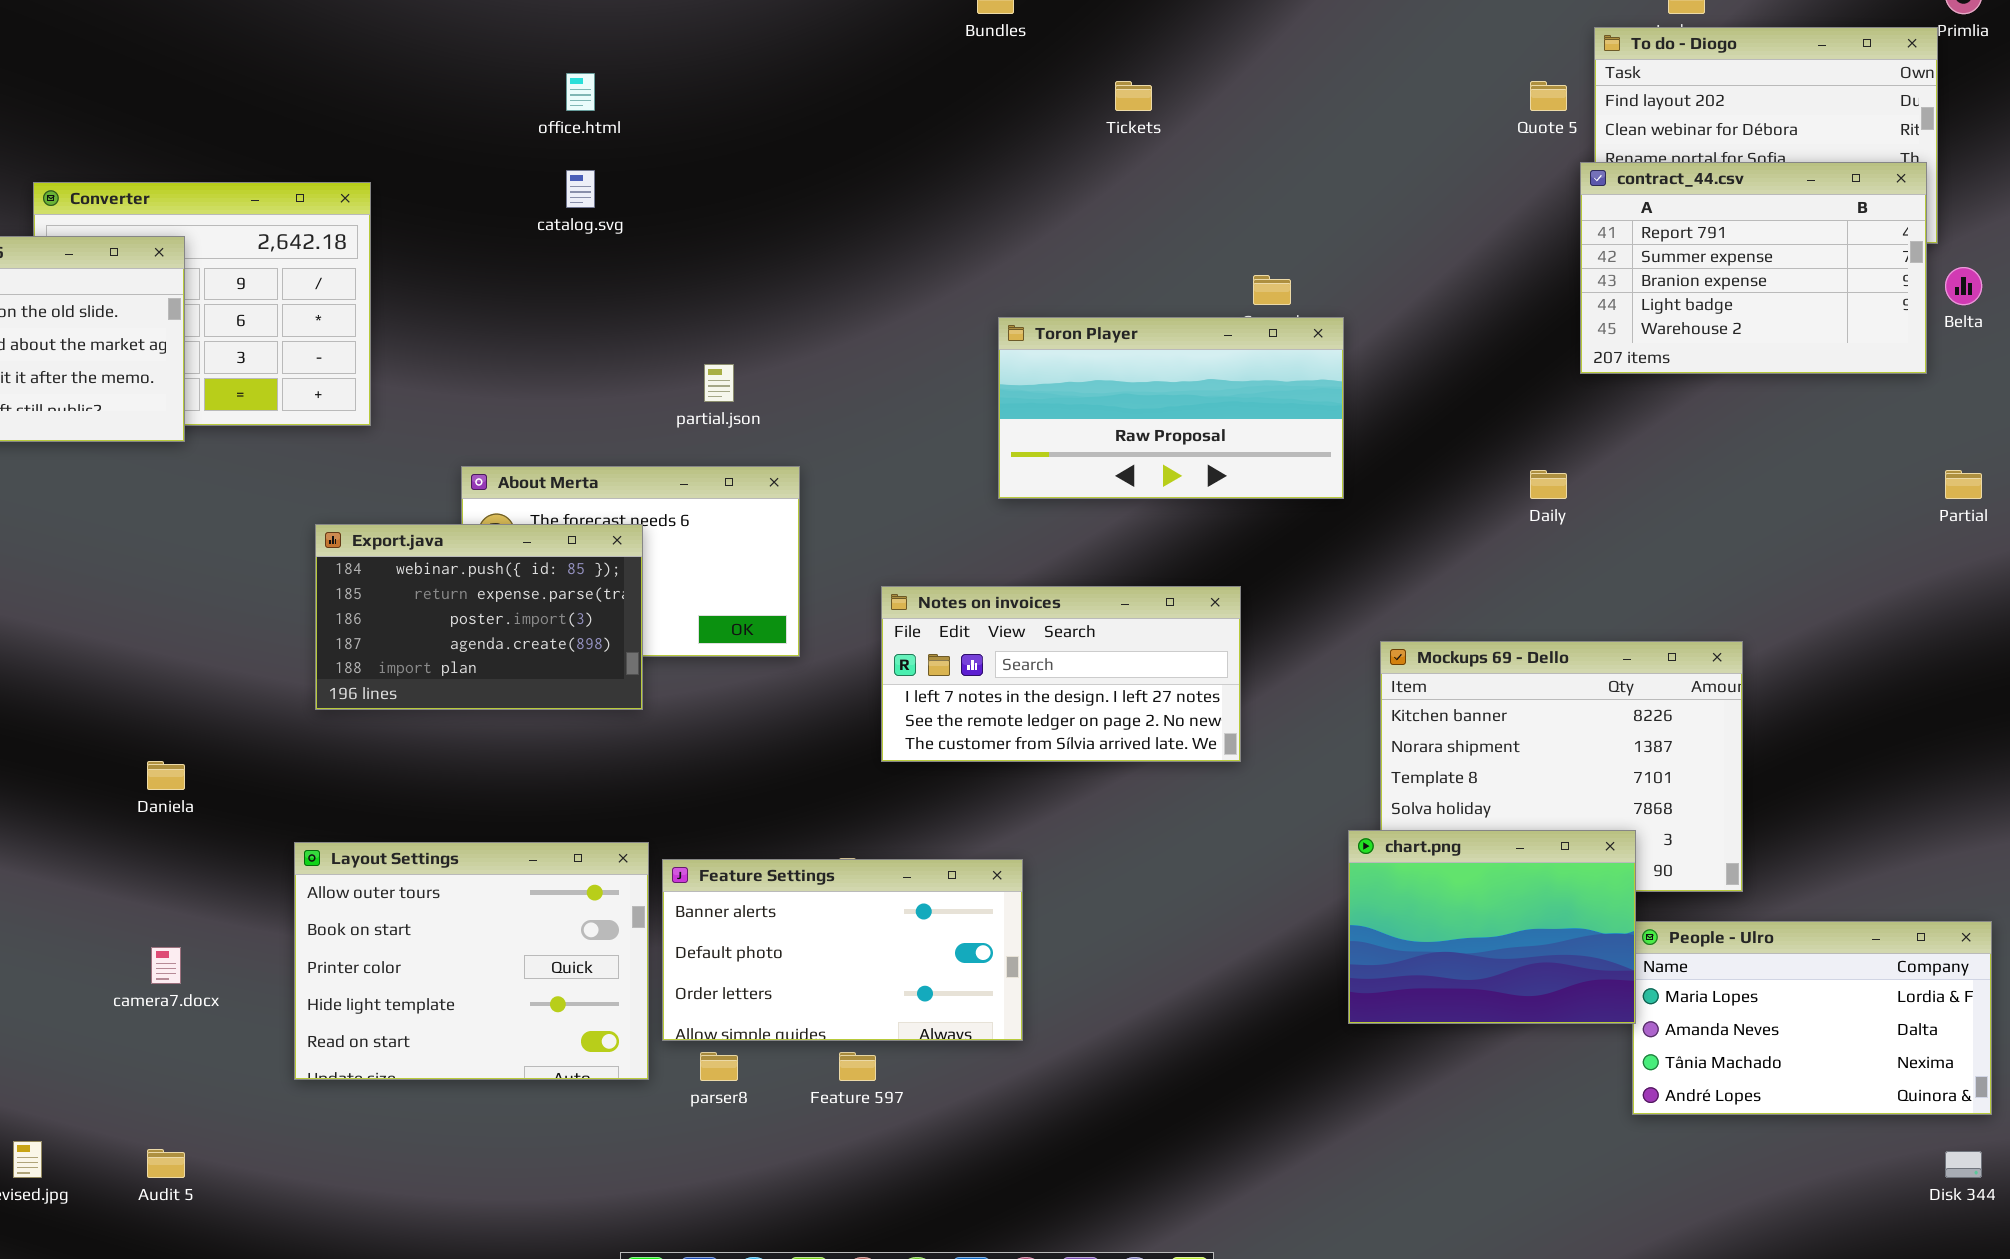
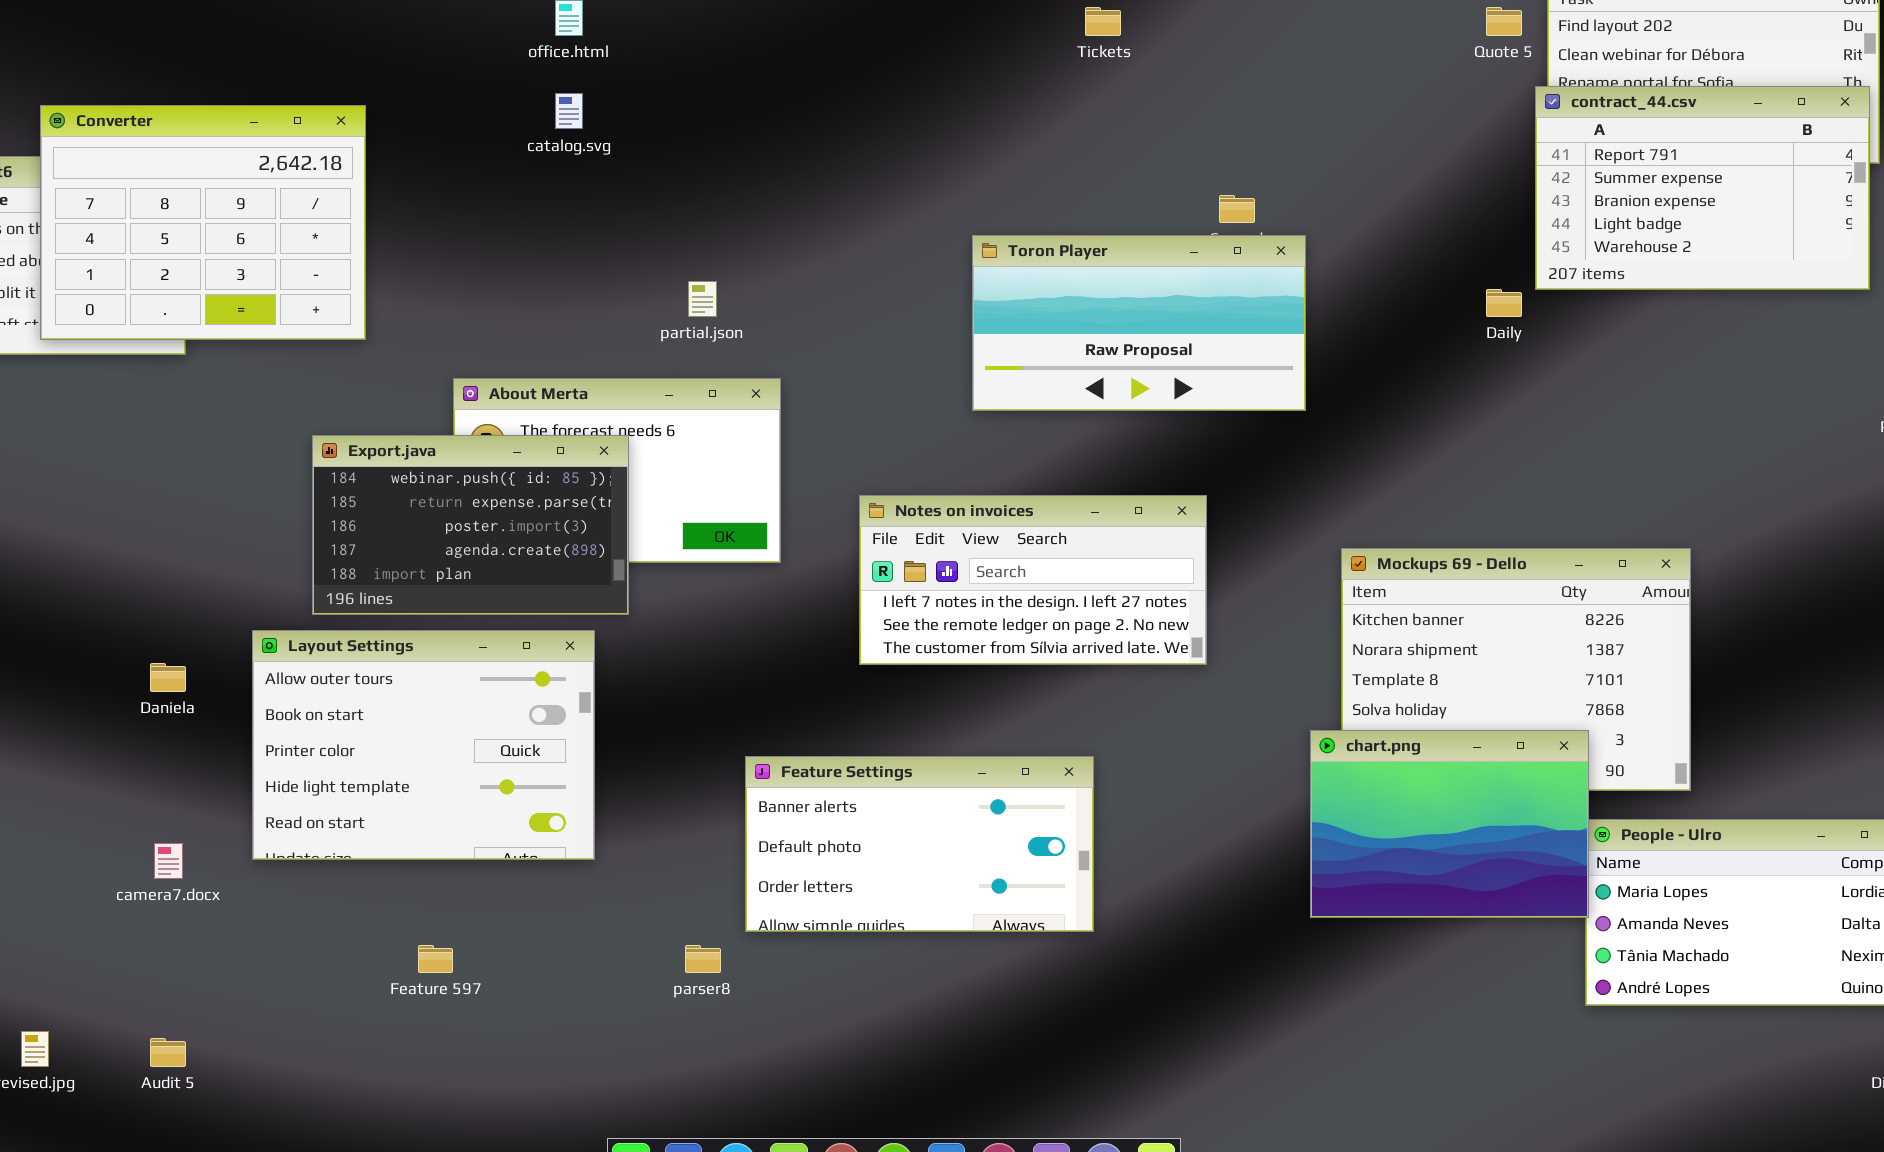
Converter: [33,182,371,426] -> [40,105,366,340], raised
Daily: [1530,470,1567,499] -> [1486,289,1522,317], moved
Layout Settings: [294,842,649,1080] -> [252,630,595,860], moved
Feature Settings: [662,859,1023,1041] -> [745,756,1094,932], moved
Feature 597: [839,1052,876,1081] -> [418,945,453,973], moved

